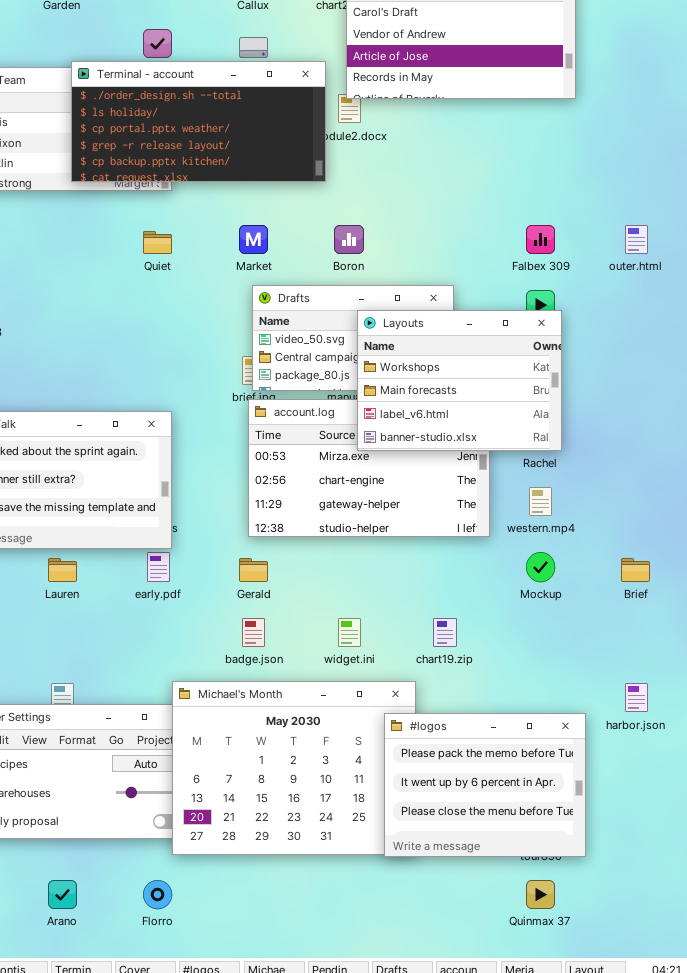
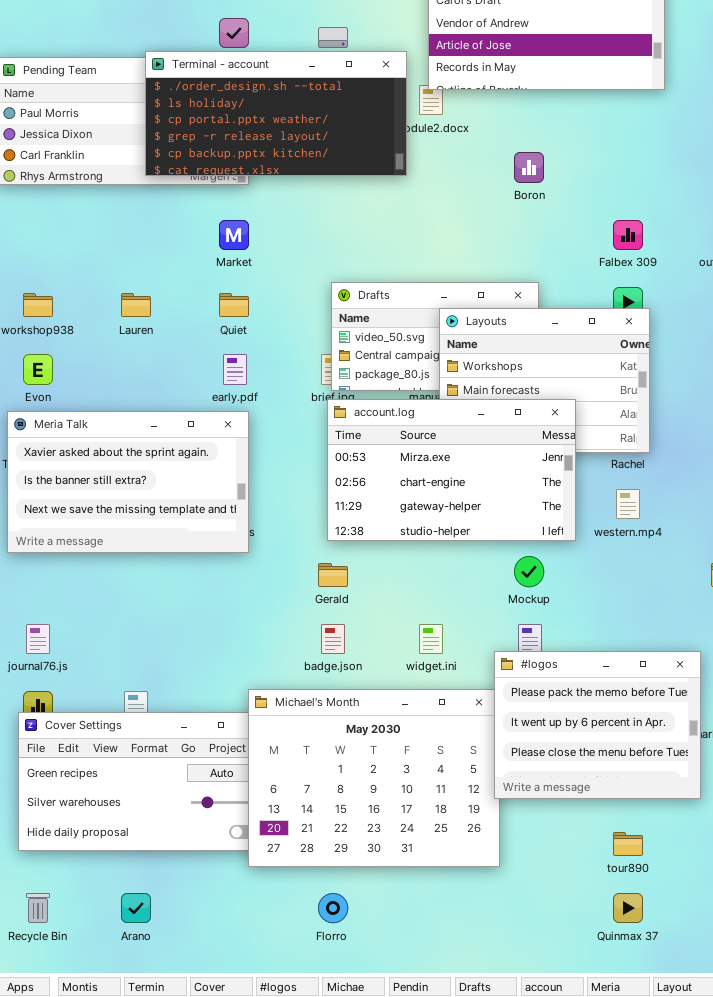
Market: [239,225,268,254] -> [219,220,249,250], moved
Boron: [334,225,364,254] -> [514,152,544,183], moved
Quiet: [143,231,172,254] -> [219,293,249,317], moved
account.log: [248,399,490,537] -> [327,399,576,541], raised
early.pdf: [147,552,170,582] -> [223,354,247,385], moved
Mockup: [526,552,555,582] -> [514,556,544,587], moved
Lauren: [48,558,77,582] -> [121,293,151,317], moved
#logos: [384,713,586,857] -> [494,651,701,799], moved
Florro: [143,880,172,909] -> [318,893,348,923], moved

